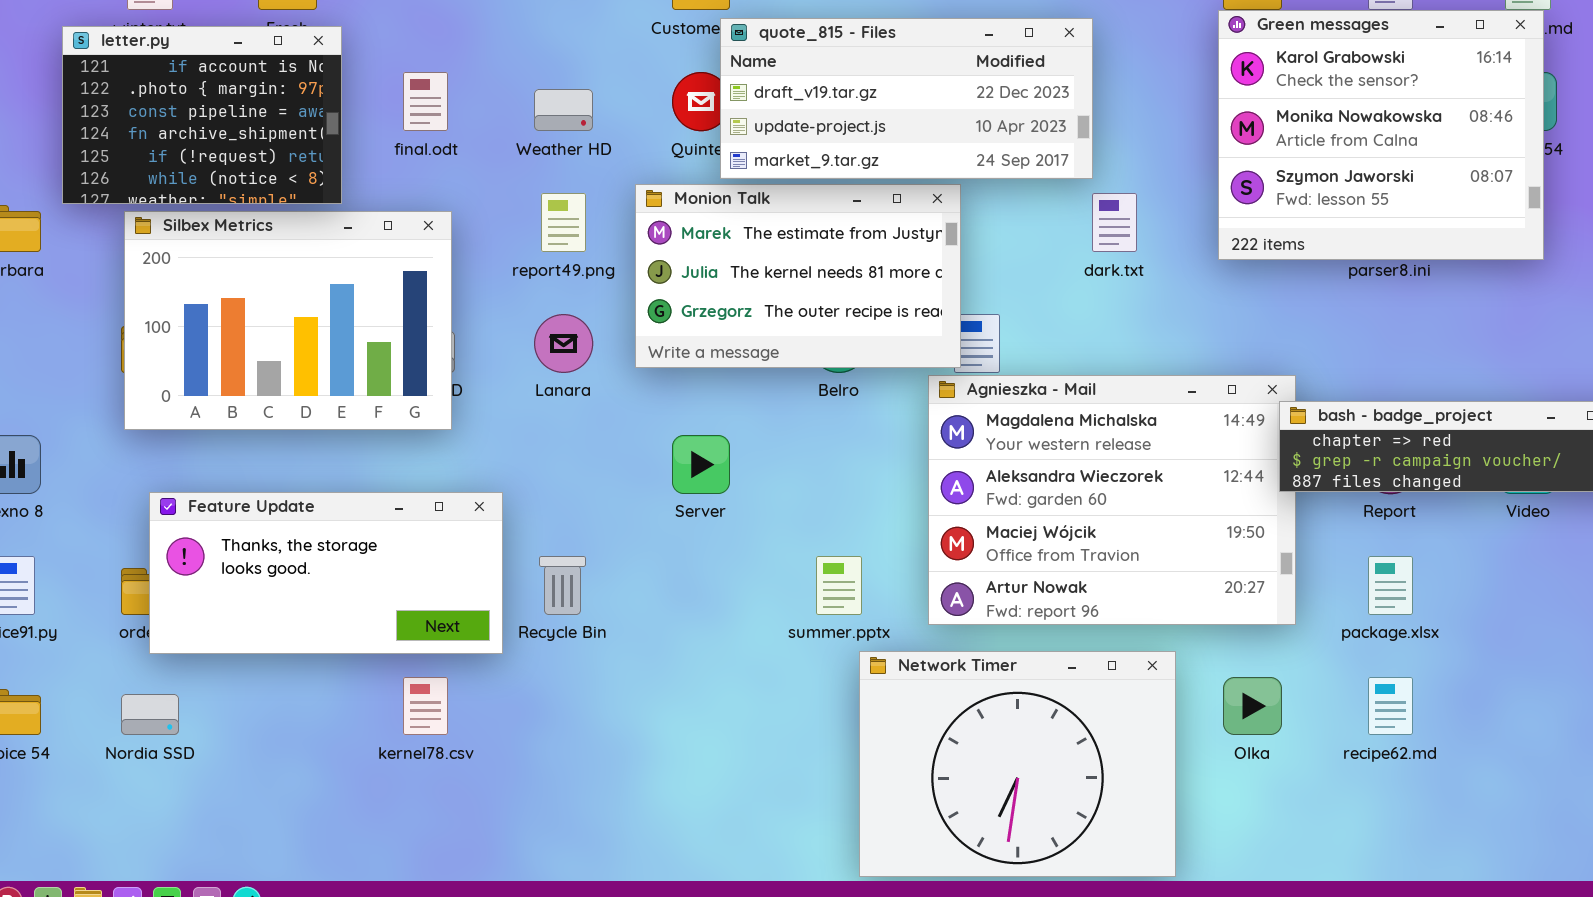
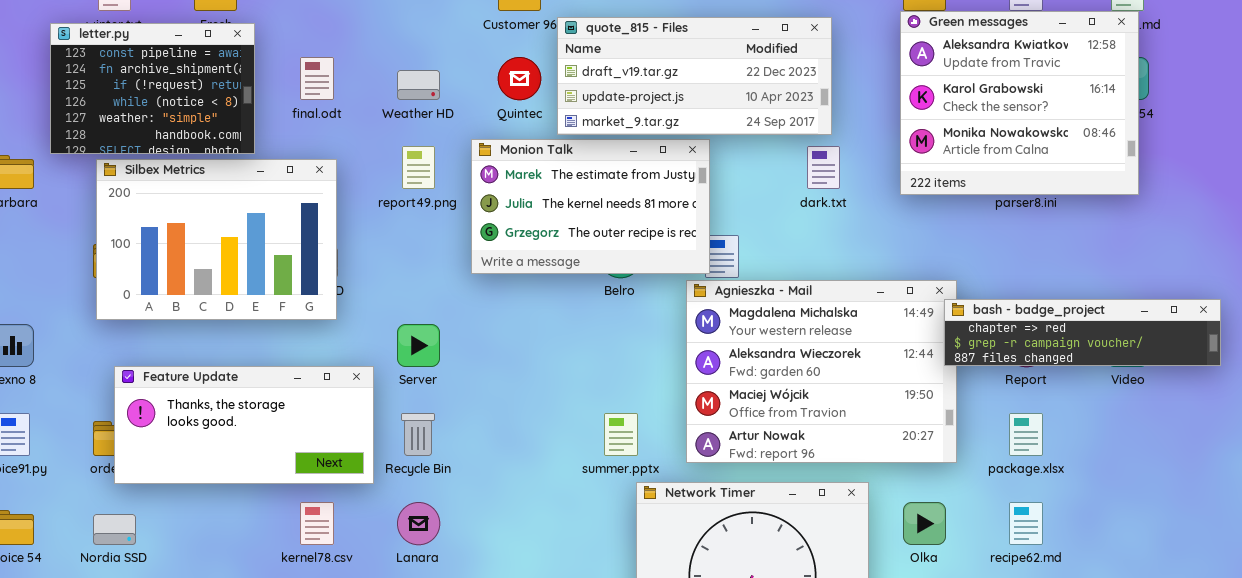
Green messages: [1218,10,1544,260] -> [900,11,1139,195], scrolled up 1 row
quote_815 - Files: [720,18,1093,179] -> [557,17,832,135], moved
letter.py: [62,26,342,204] -> [50,23,255,154], scrolled down 2 rows
Lanara: [534,314,593,373] -> [397,502,440,545], moved
Server: [672,435,730,494] -> [397,324,440,367], moved

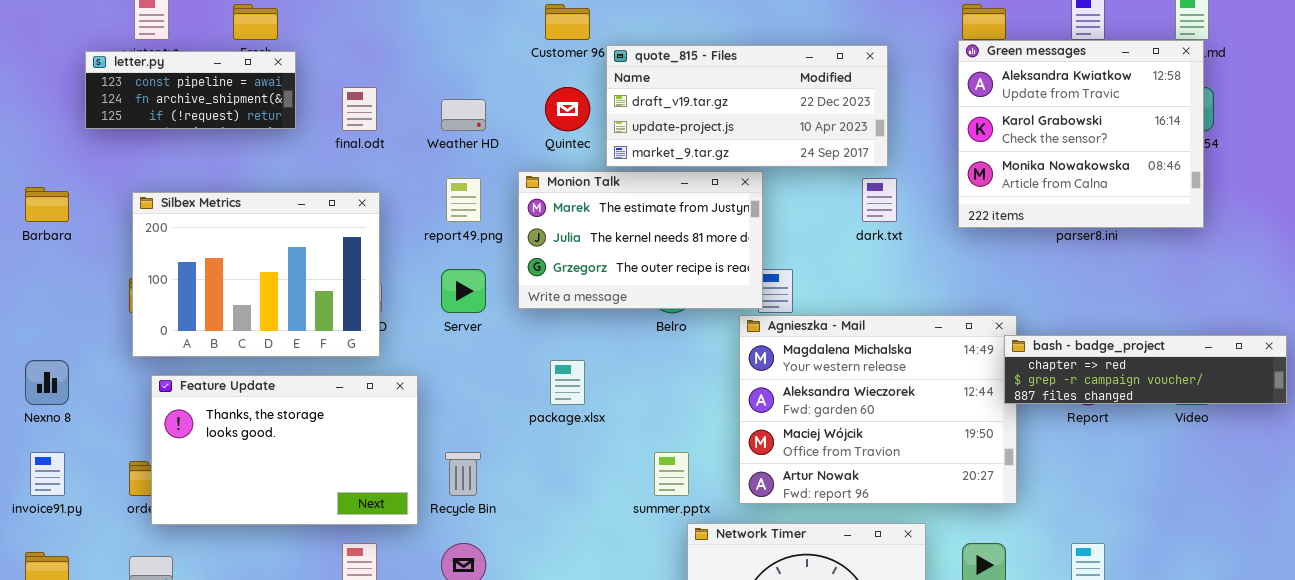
letter.py: [50,23,255,154] -> [85,51,296,129], resized
Server: [397,324,440,367] -> [441,269,486,313], moved
Feature Update: [114,366,374,484] -> [151,375,418,525], resized
package.xlsx: [1009,413,1043,456] -> [550,360,585,405], moved

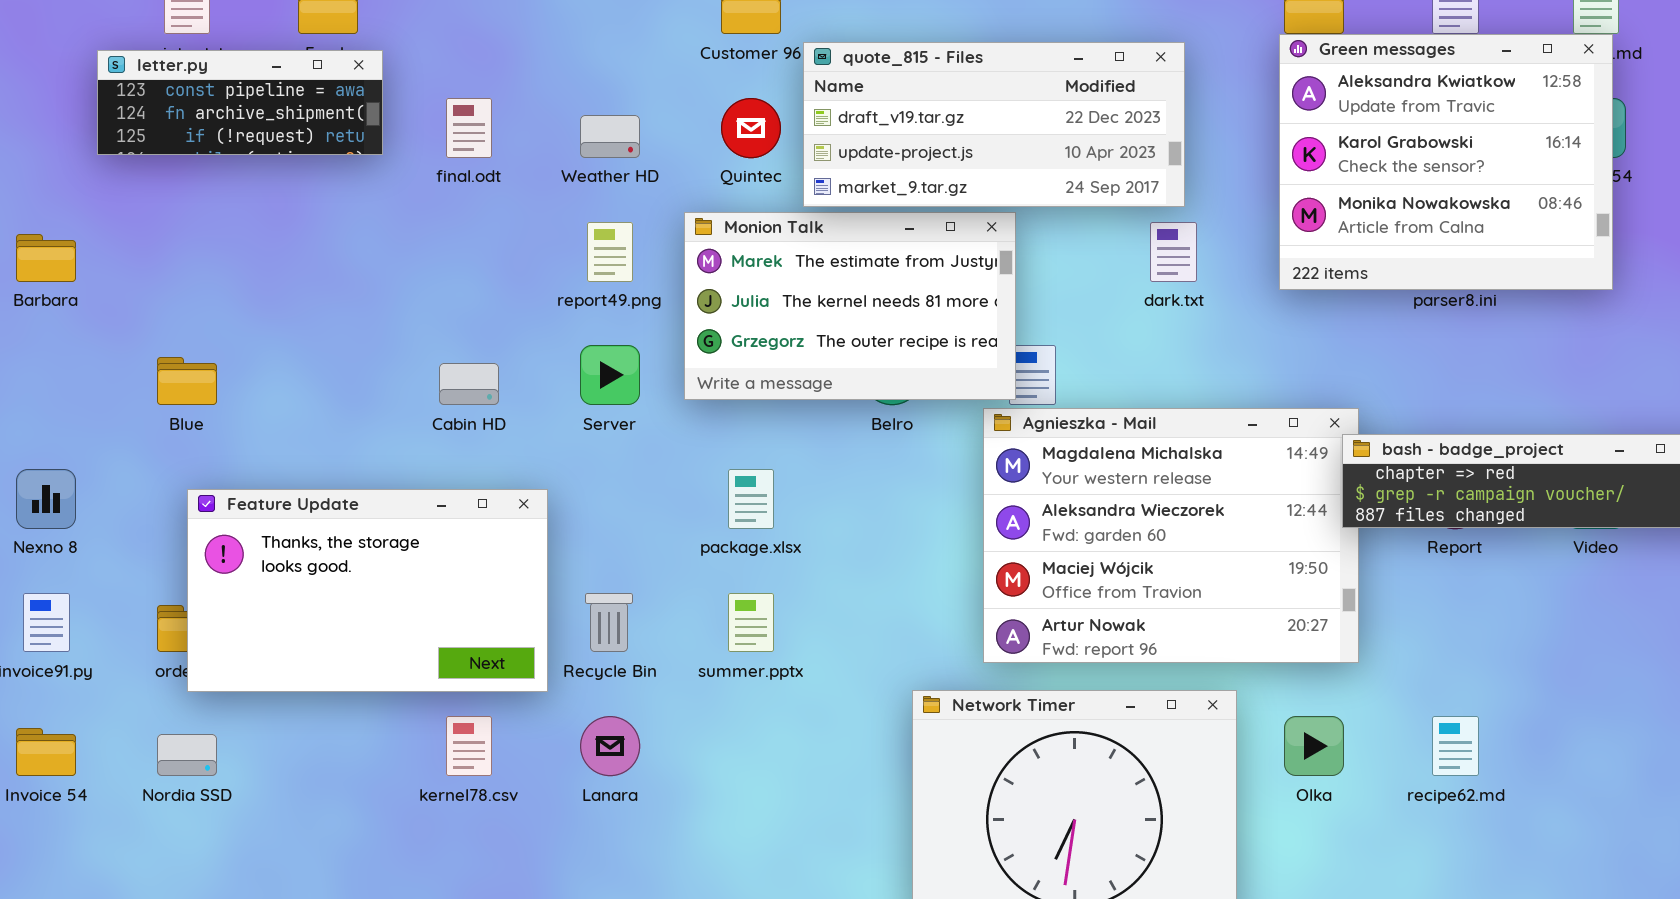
Silbex Metrics: [132,192,380,357] -> none, closed
summer.pptx: [654,452,689,496] -> [728,593,774,652], moved

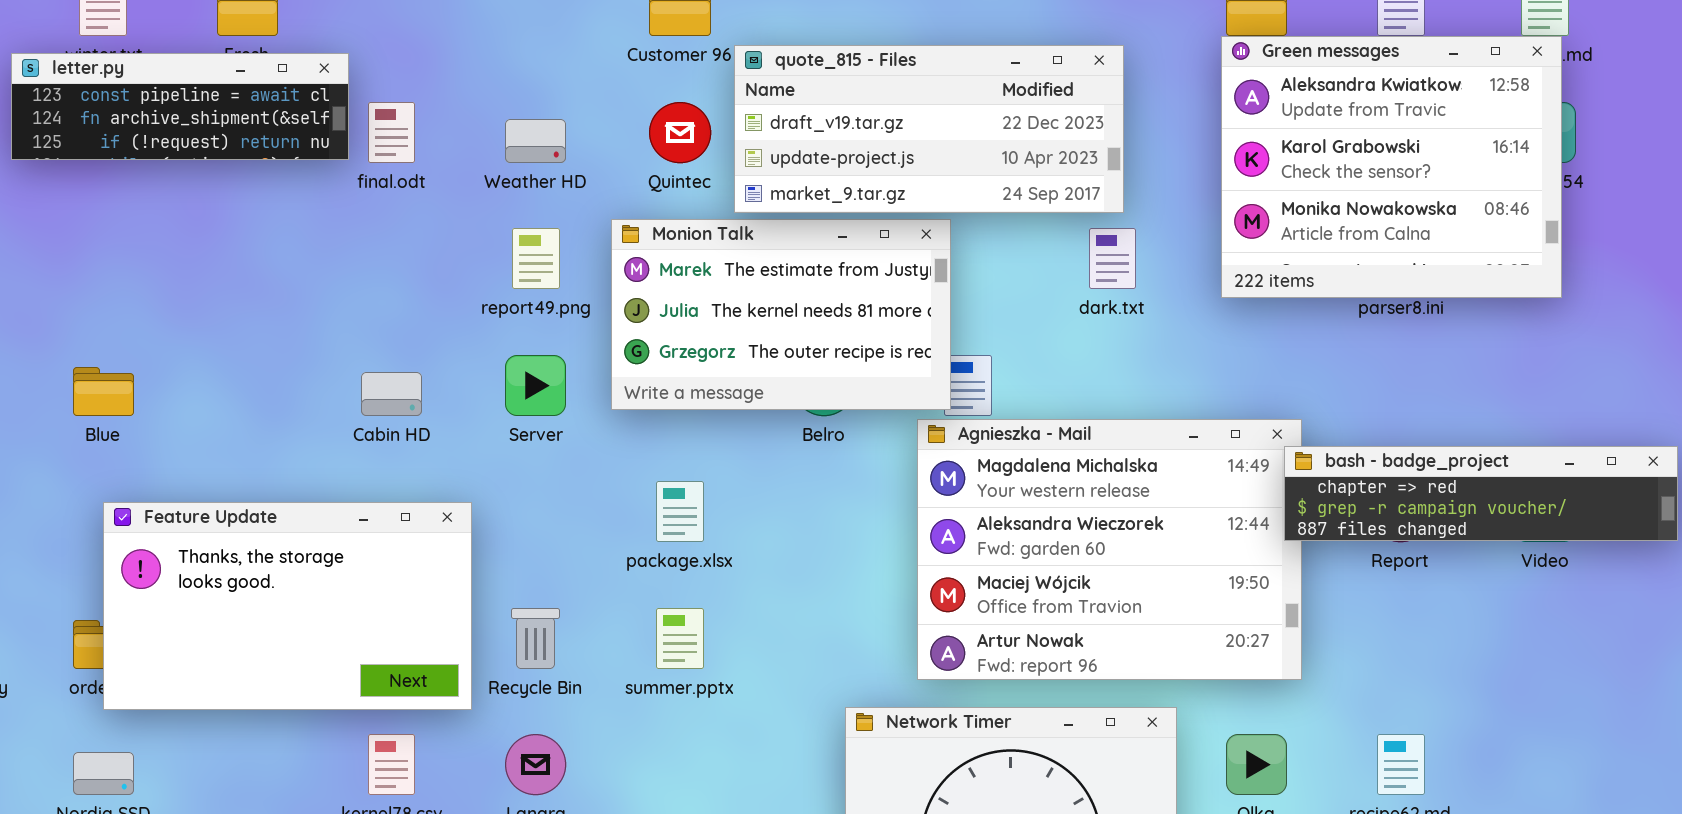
letter.py: [97,50,383,155] -> [11,53,349,160], resized

